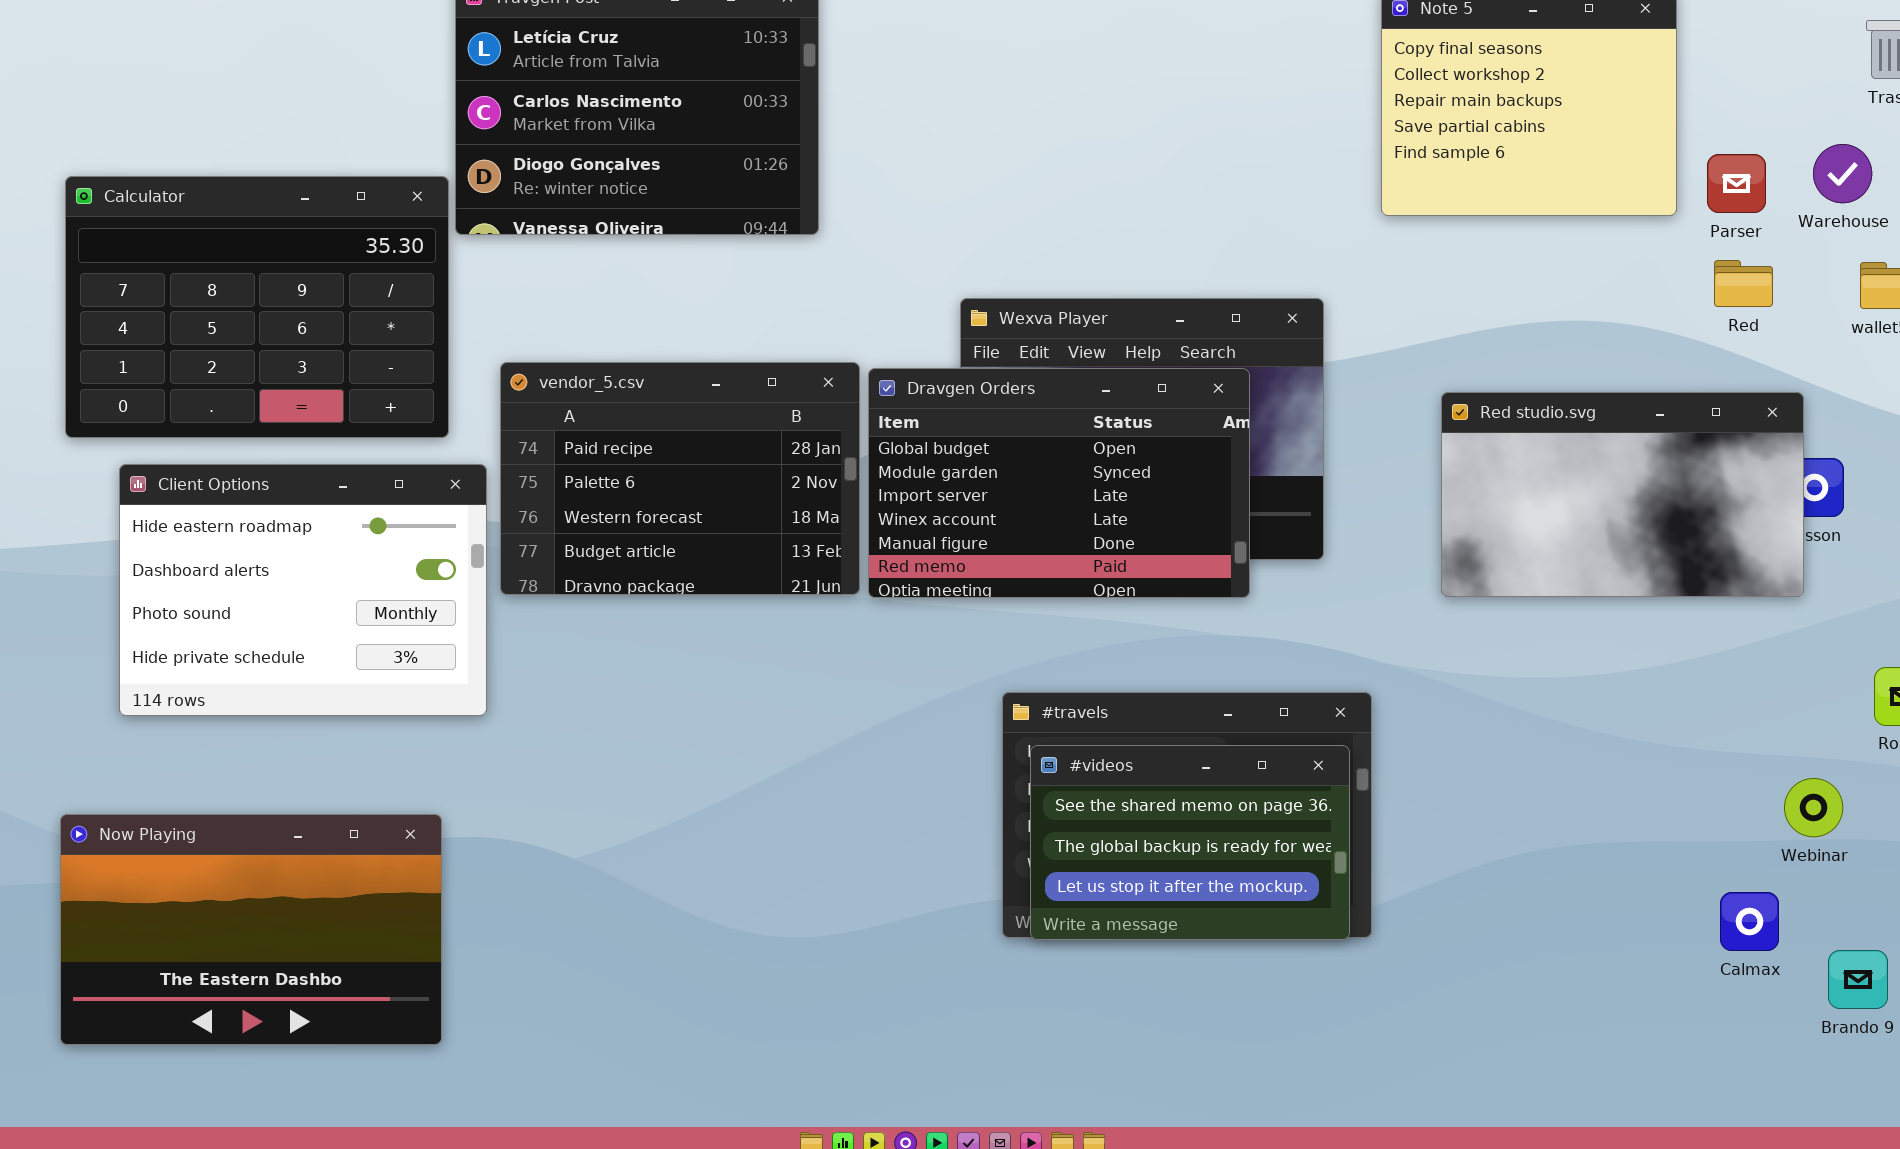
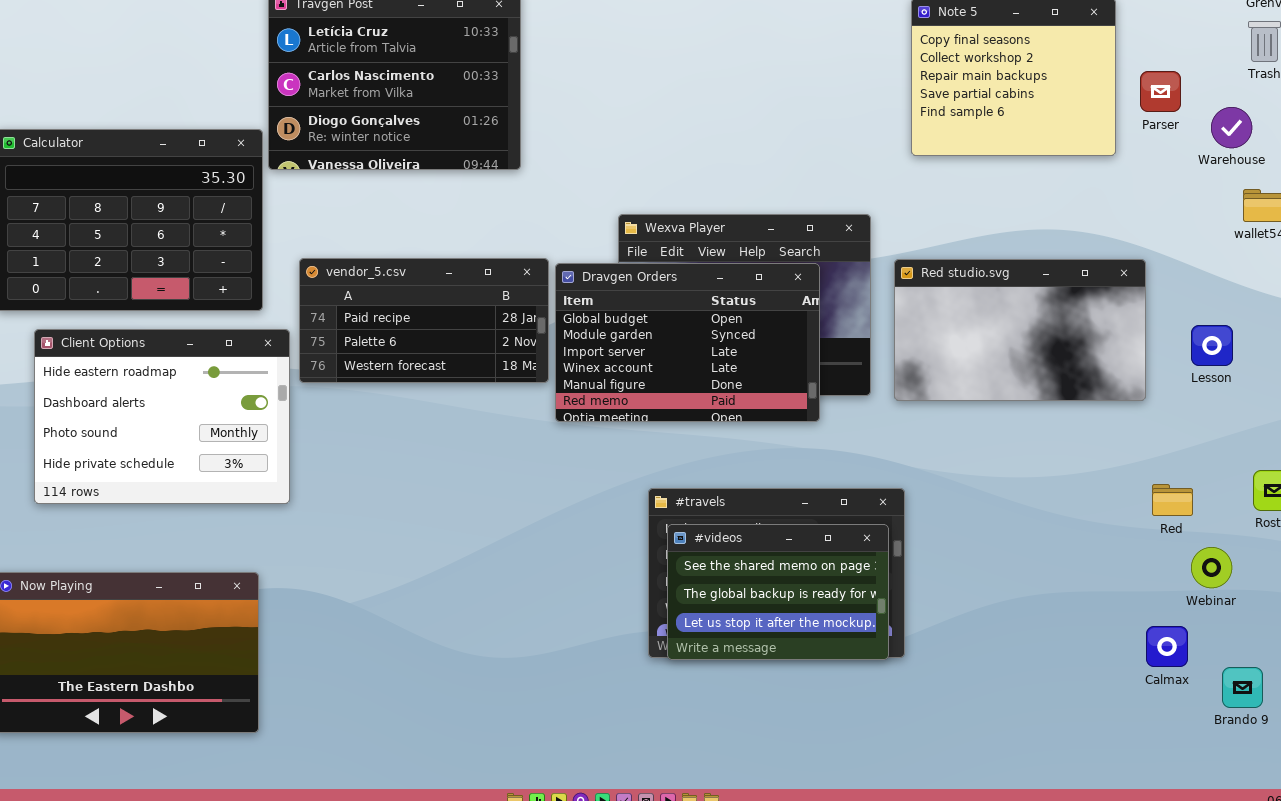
Parser: [1707,154,1766,213] -> [1140,71,1181,112], moved
Red: [1714,260,1773,307] -> [1152,484,1193,516], moved
vendor_5.csv: [500,362,860,595] -> [299,258,549,383], resized
Red studio.svg: [1441,392,1804,597] -> [894,259,1146,401], moved

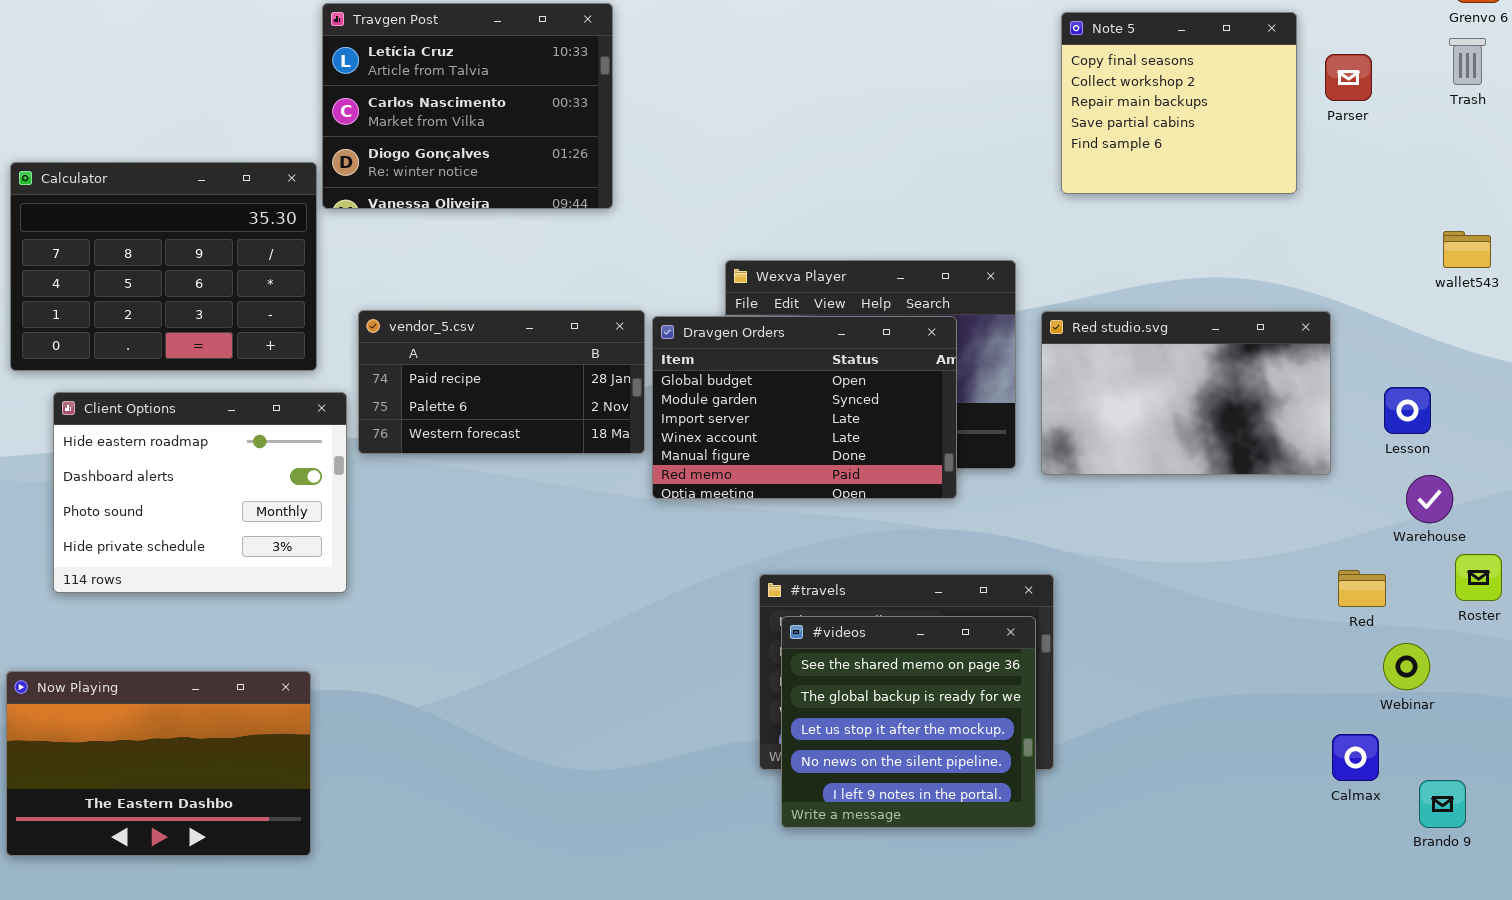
Parser: [1140,71,1181,112] -> [1325,54,1372,101], moved
Warehouse: [1211,107,1252,148] -> [1406,475,1453,523], moved
#videos: [667,524,889,660] -> [781,616,1036,828], resized

